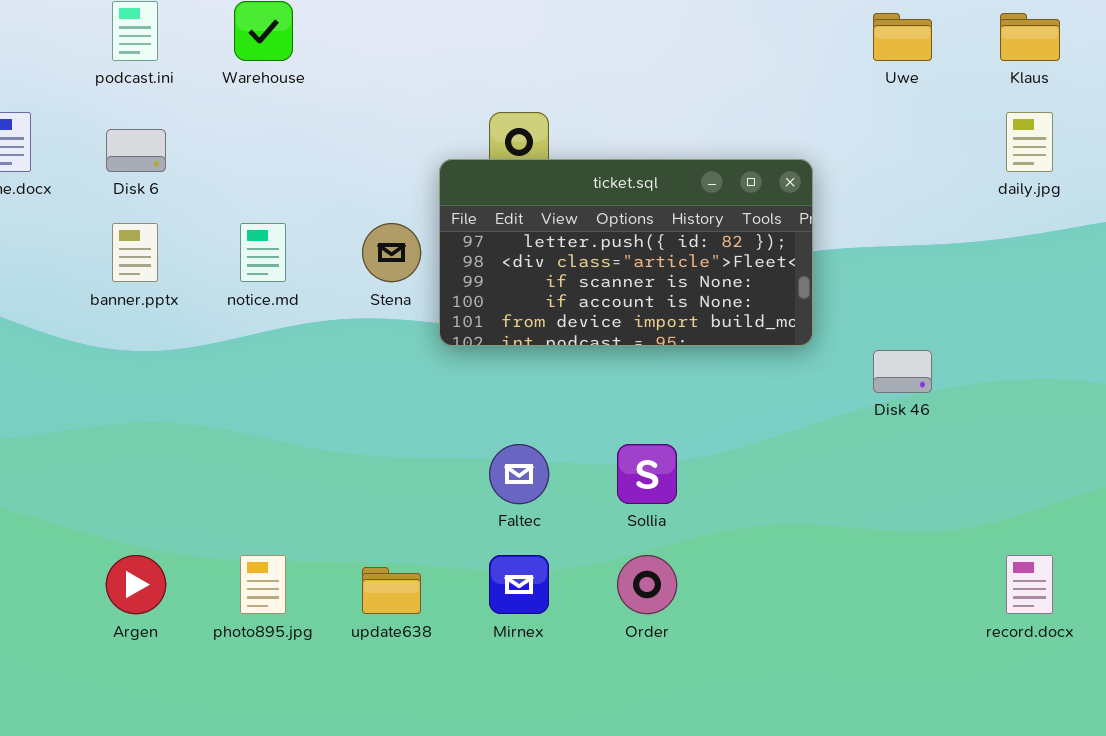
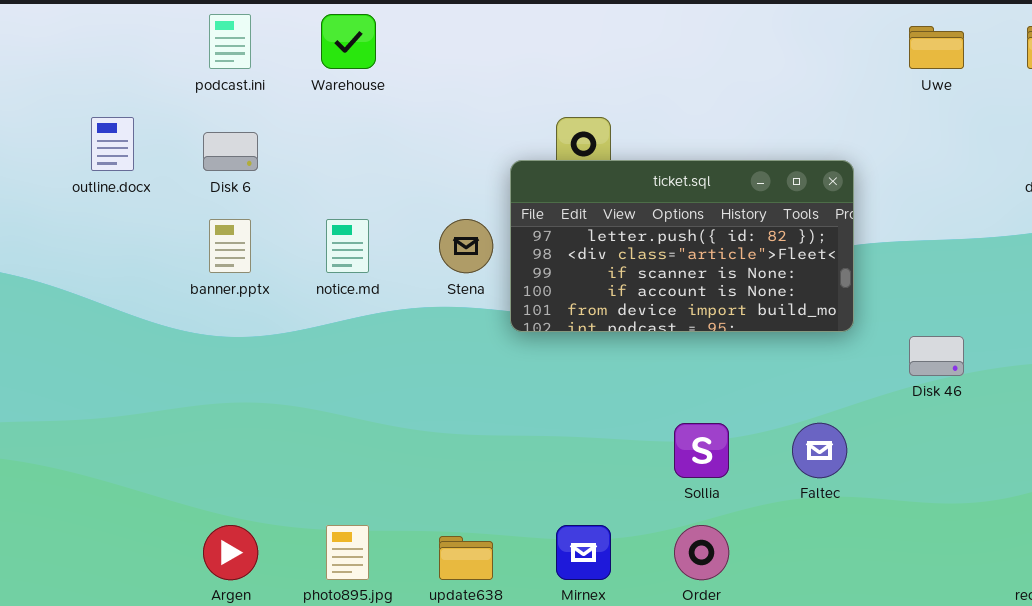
Faltec: [489,444,549,504] -> [792,423,847,478], moved

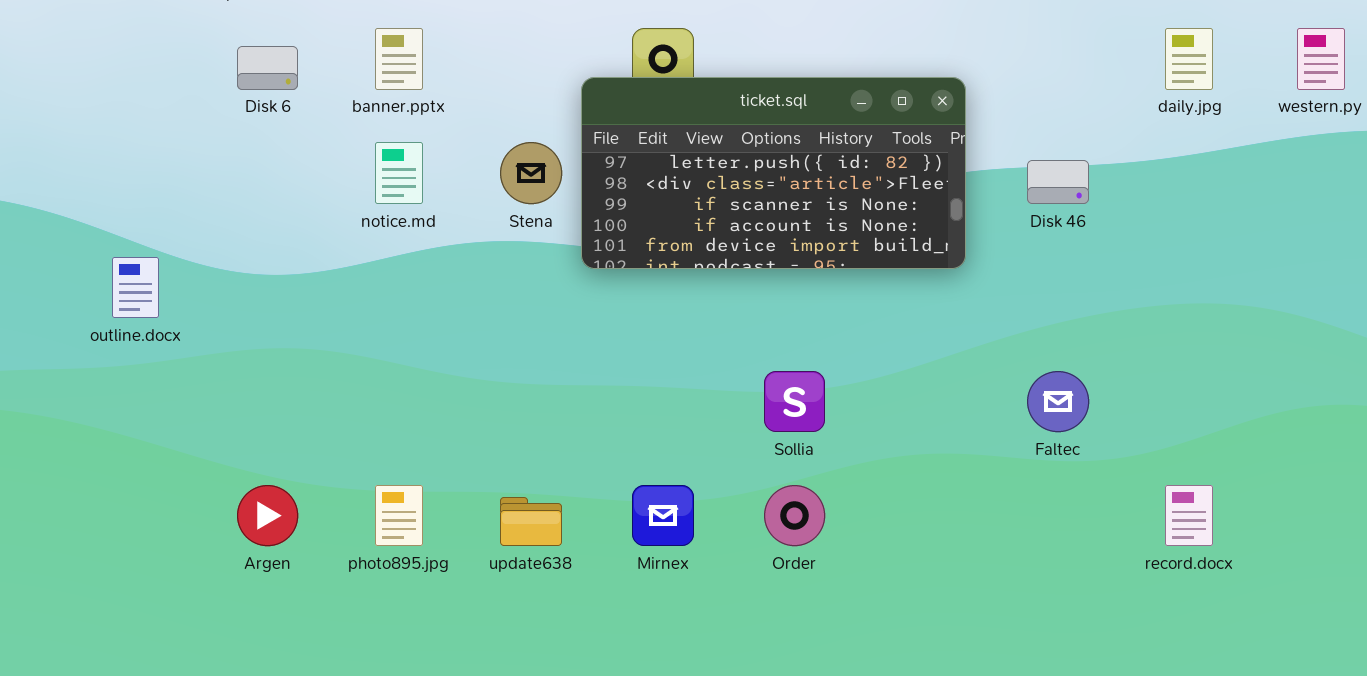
outline.docx: [91,117,134,171] -> [112,257,159,318], moved
banner.pptx: [209,219,251,273] -> [375,28,423,90], moved
Disk 46: [909,336,964,376] -> [1027,160,1089,204], moved
Faltec: [792,423,847,478] -> [1027,371,1089,432], moved

